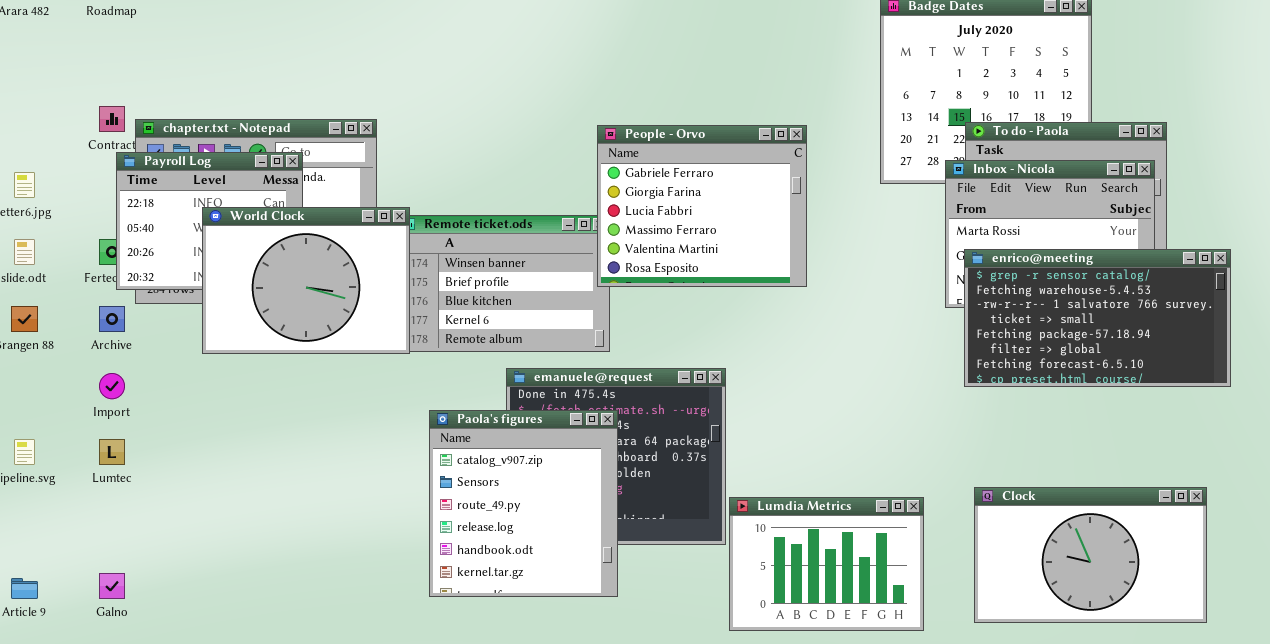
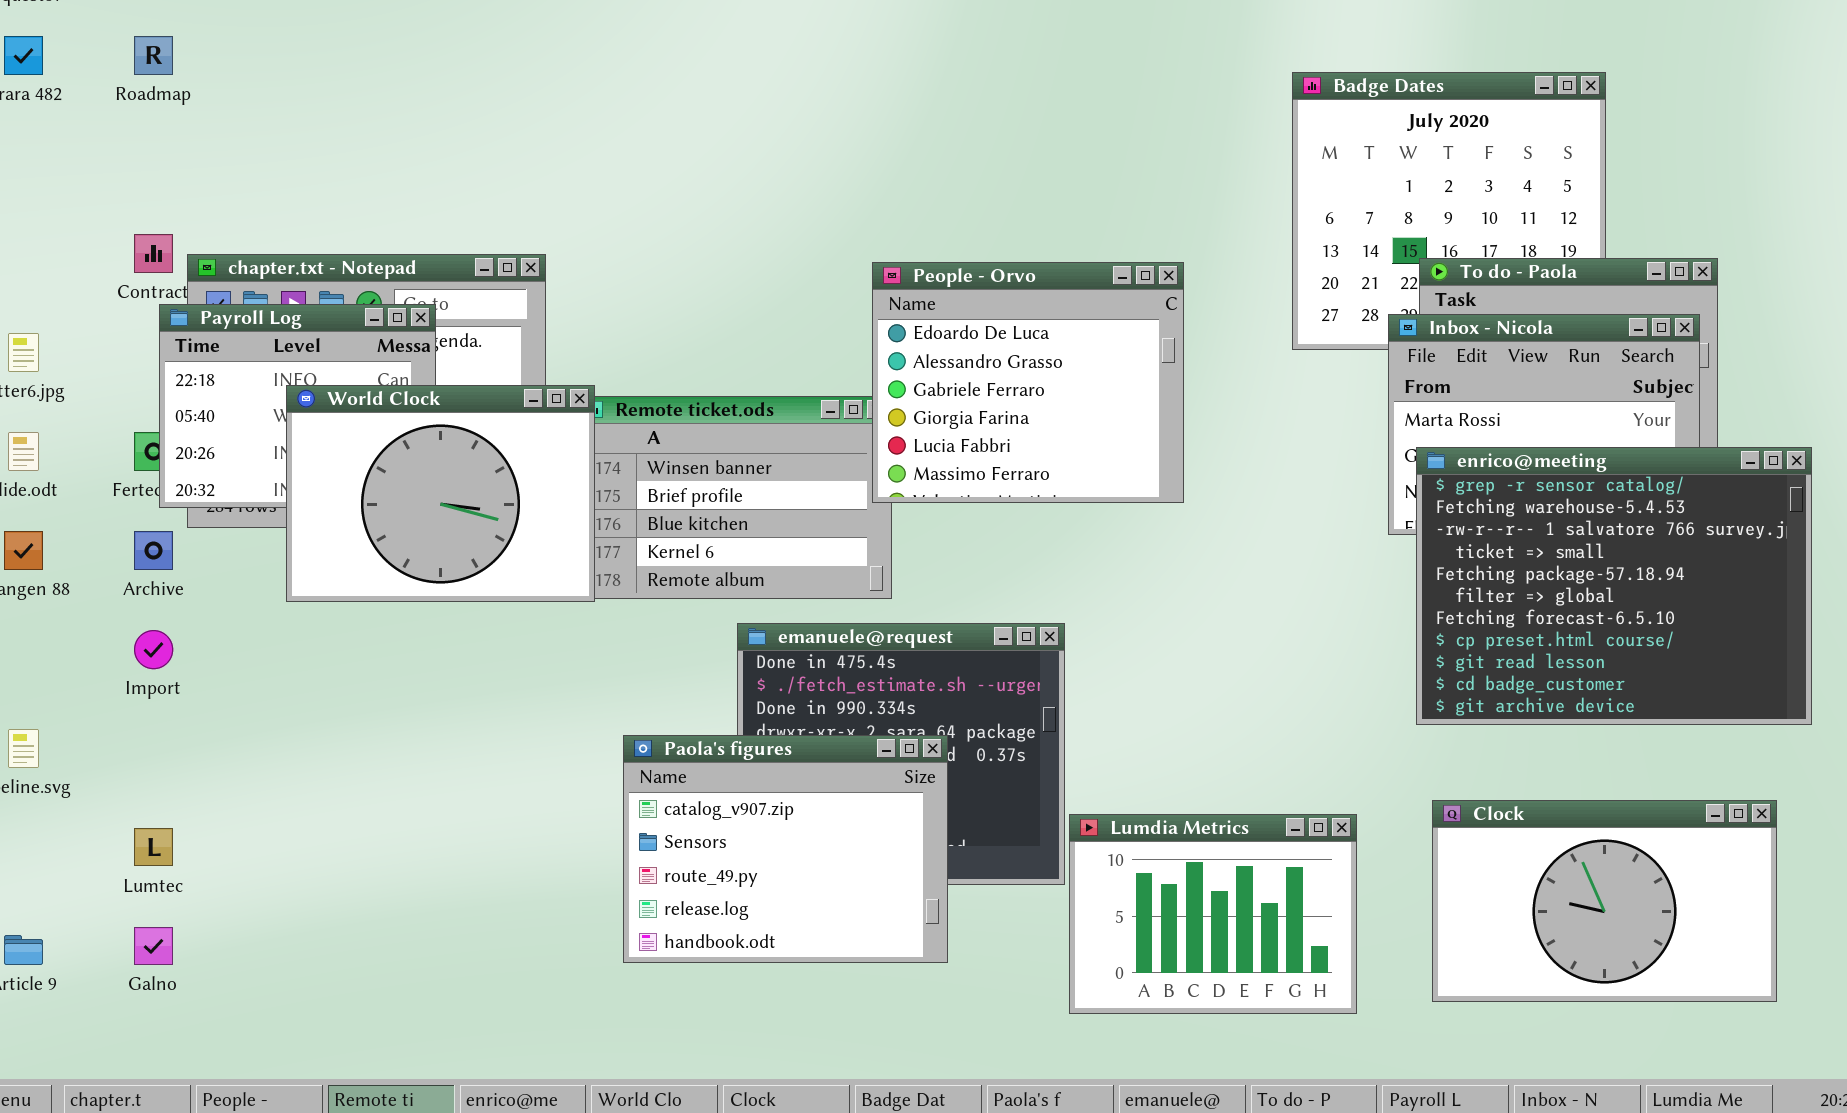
People - Orvo: [597,125,807,287] -> [872,262,1184,503], scrolled up 2 rows
enrico@meeting: [964,249,1231,387] -> [1416,447,1812,725], resized
Paola's figures: [429,410,618,597] -> [623,735,948,963], resized
Lumtec: [99,439,125,465] -> [134,828,173,866], moved

